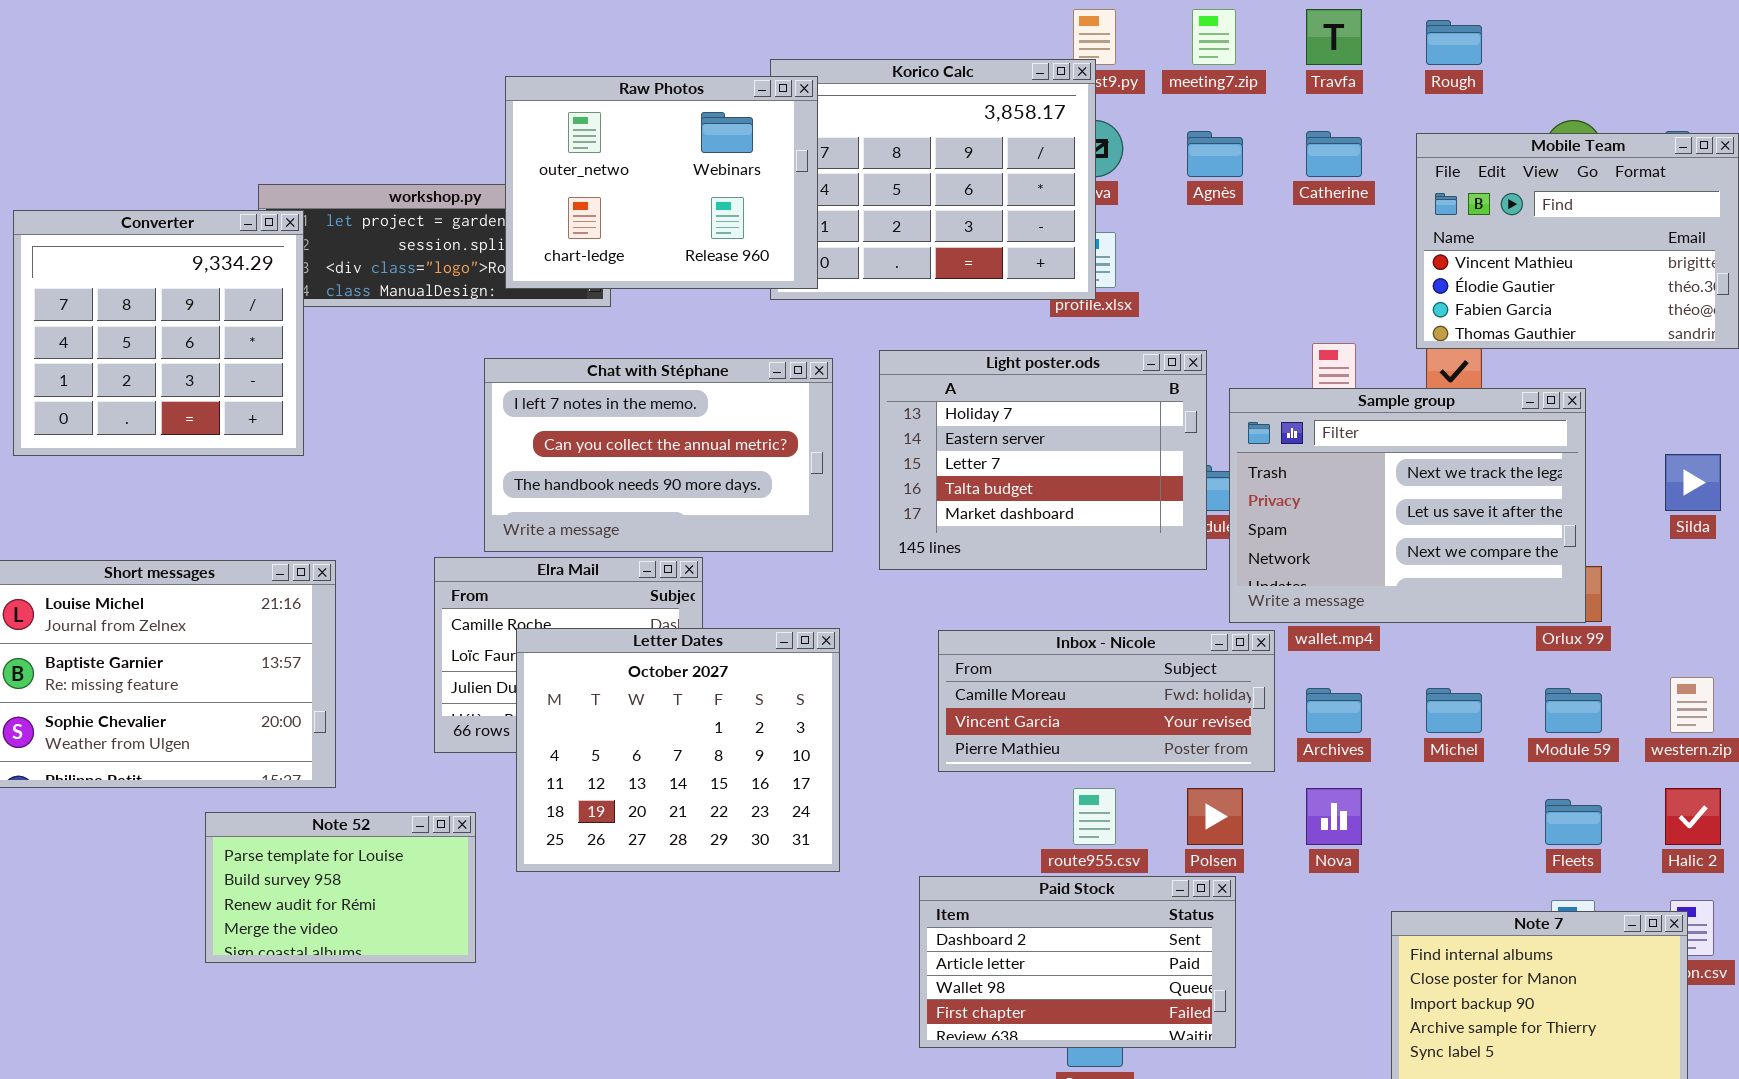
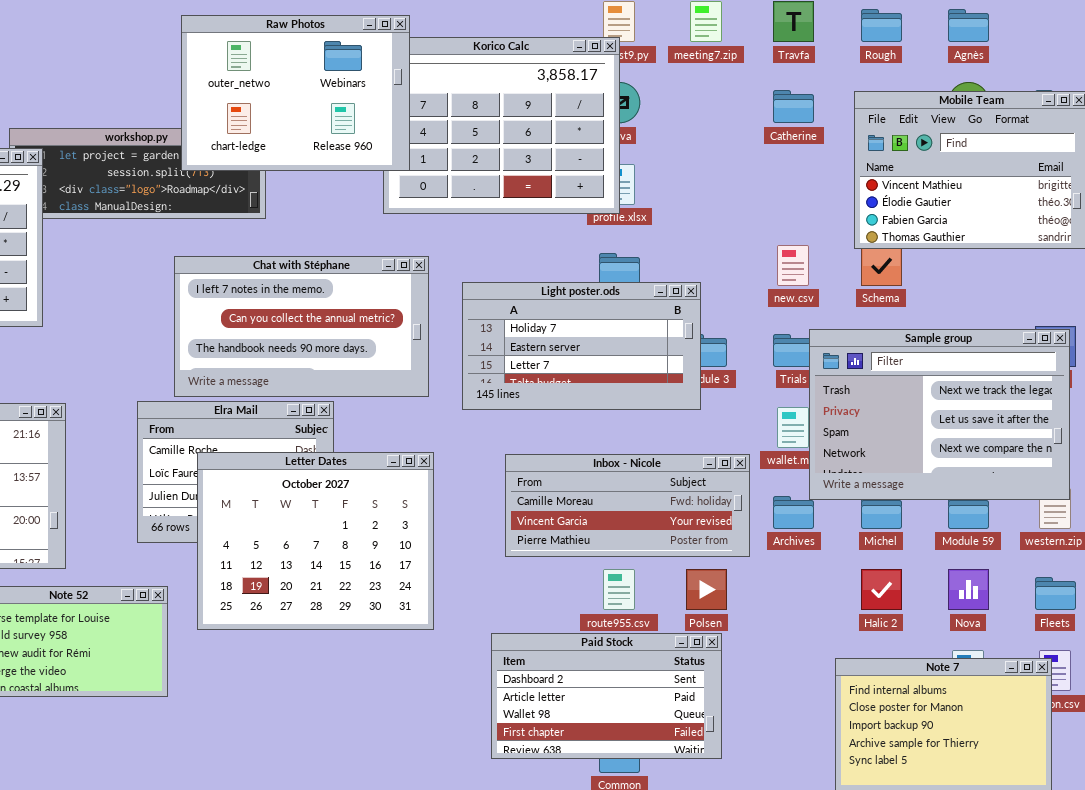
Raw Photos: [505,76,818,289] -> [181,15,410,171], moved
Agnès: [1187,131,1243,177] -> [948,9,989,42], moved
Light poster.ods: [879,350,1207,570] -> [462,282,701,410], resized
Sample group: [1229,388,1586,623] -> [809,329,1070,500], moved
Nova: [1306,788,1362,845] -> [948,569,989,610], moved
Halic 2: [1665,788,1721,845] -> [861,569,902,610], moved
Fleets: [1545,799,1602,845] -> [1035,577,1076,610], moved

